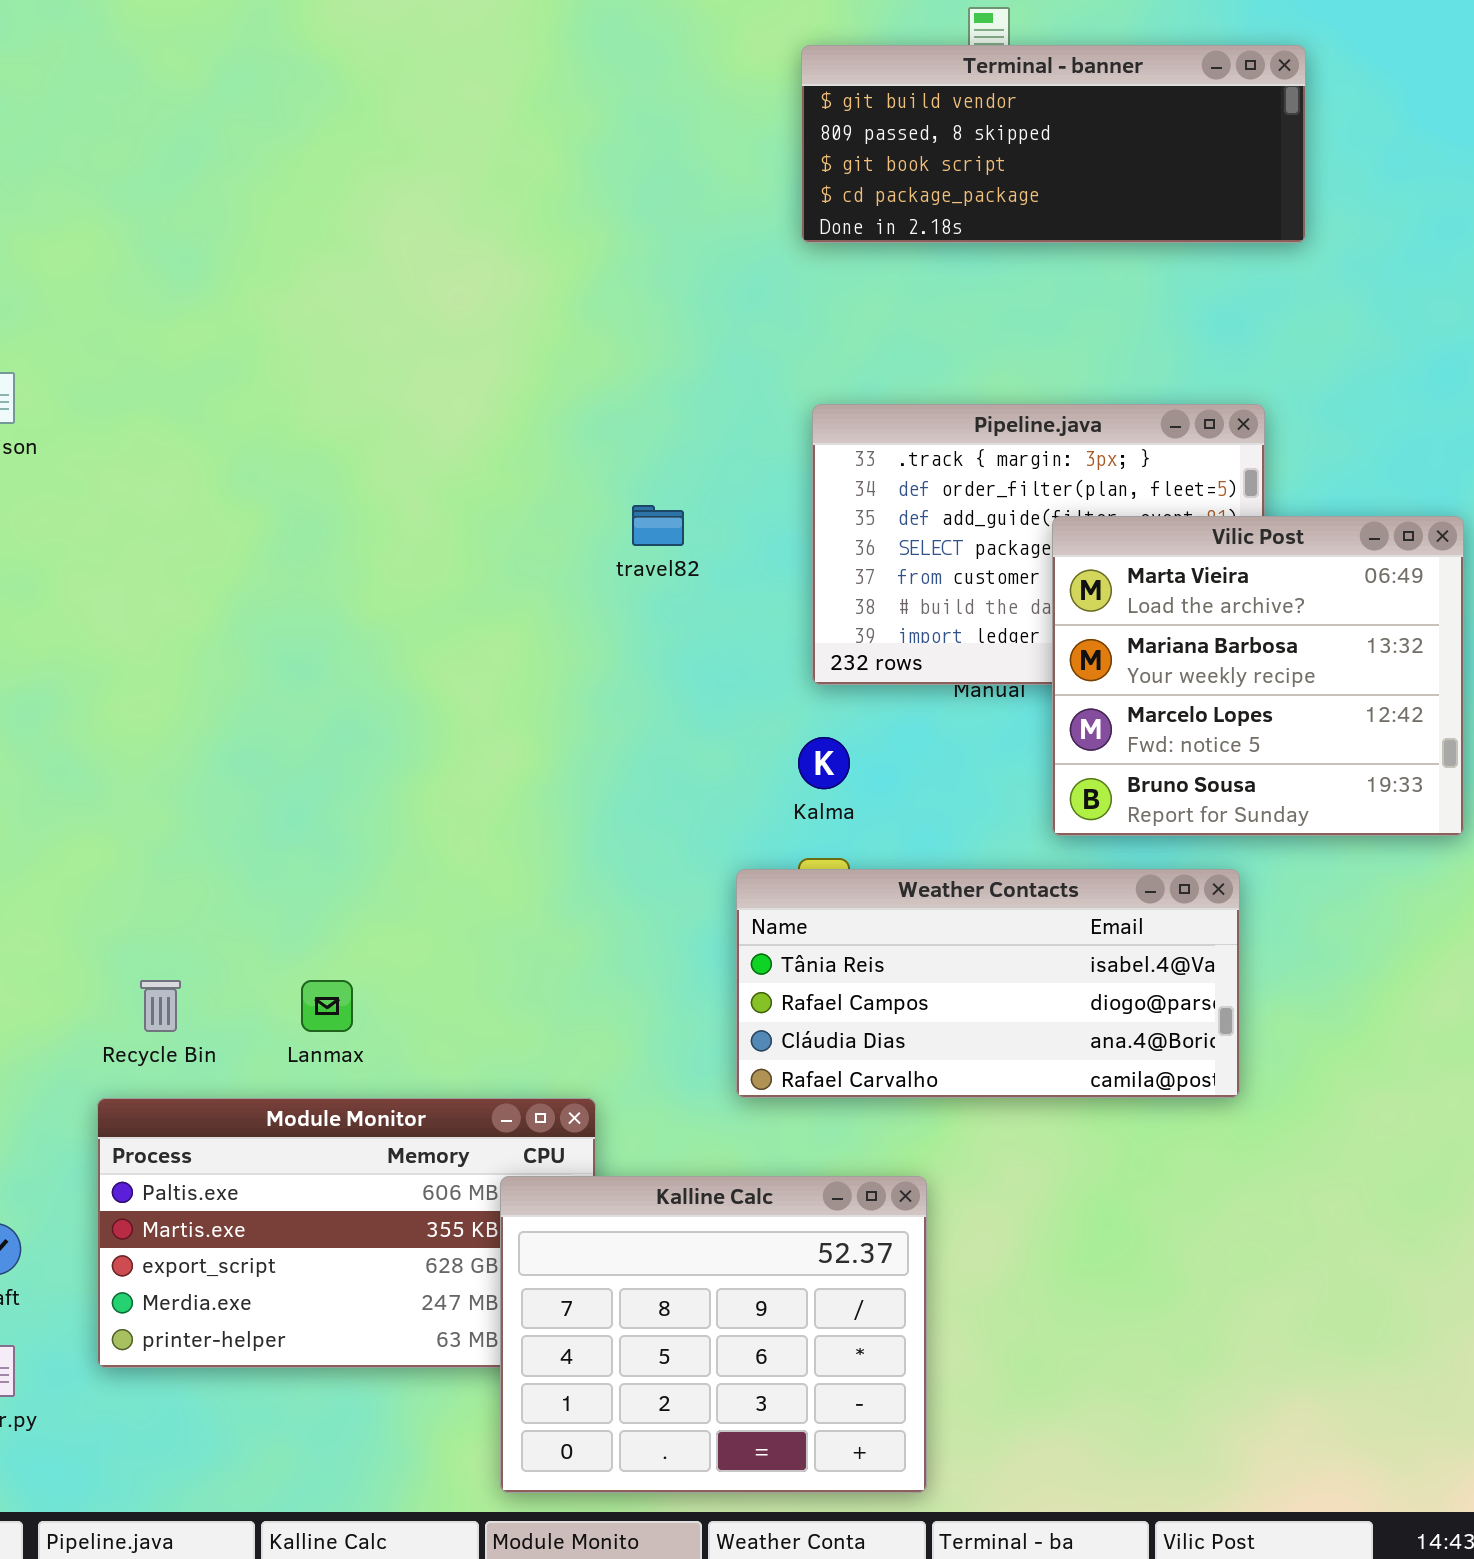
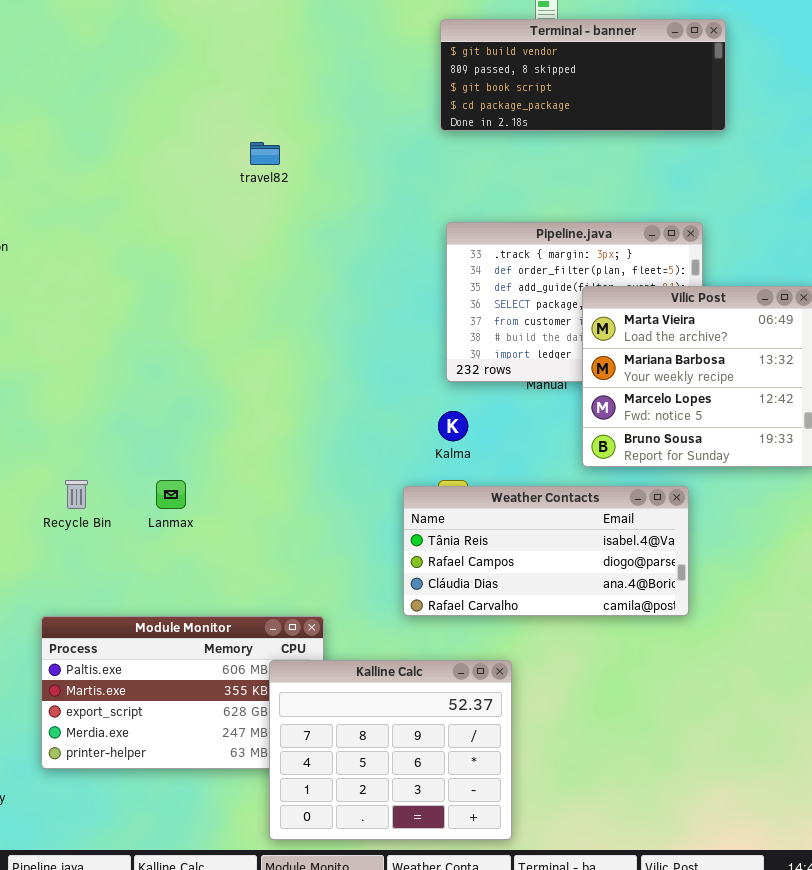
travel82: [632,505,684,546] -> [250,142,280,165], moved
Recycle Bin: [140,980,181,1032] -> [65,480,88,509], moved
Lanmax: [301,980,353,1032] -> [156,480,186,509], moved

